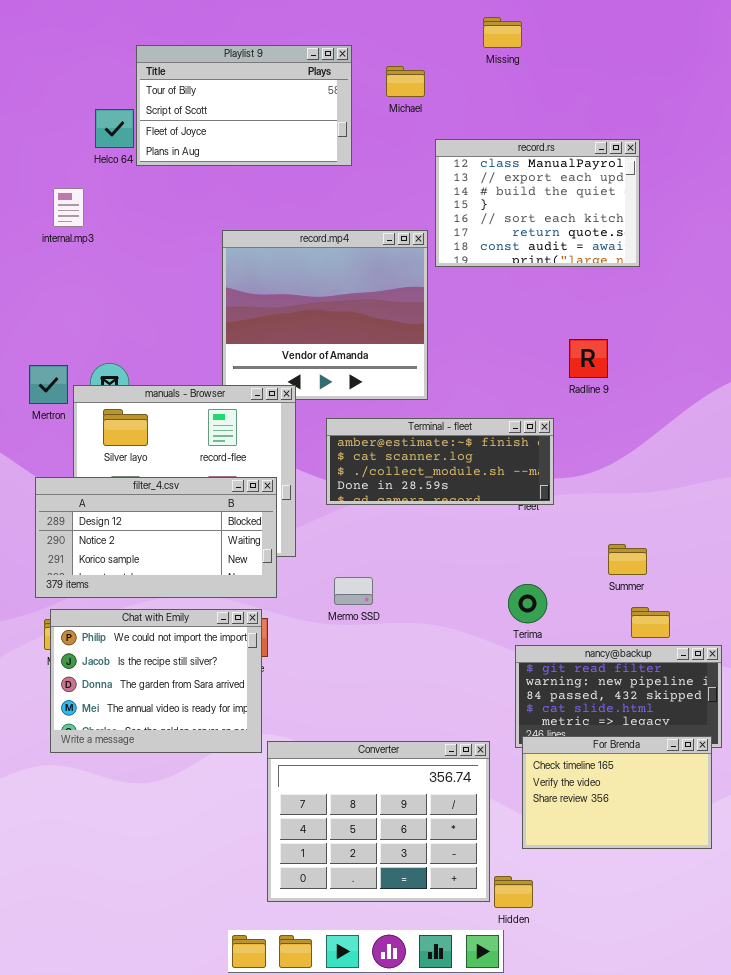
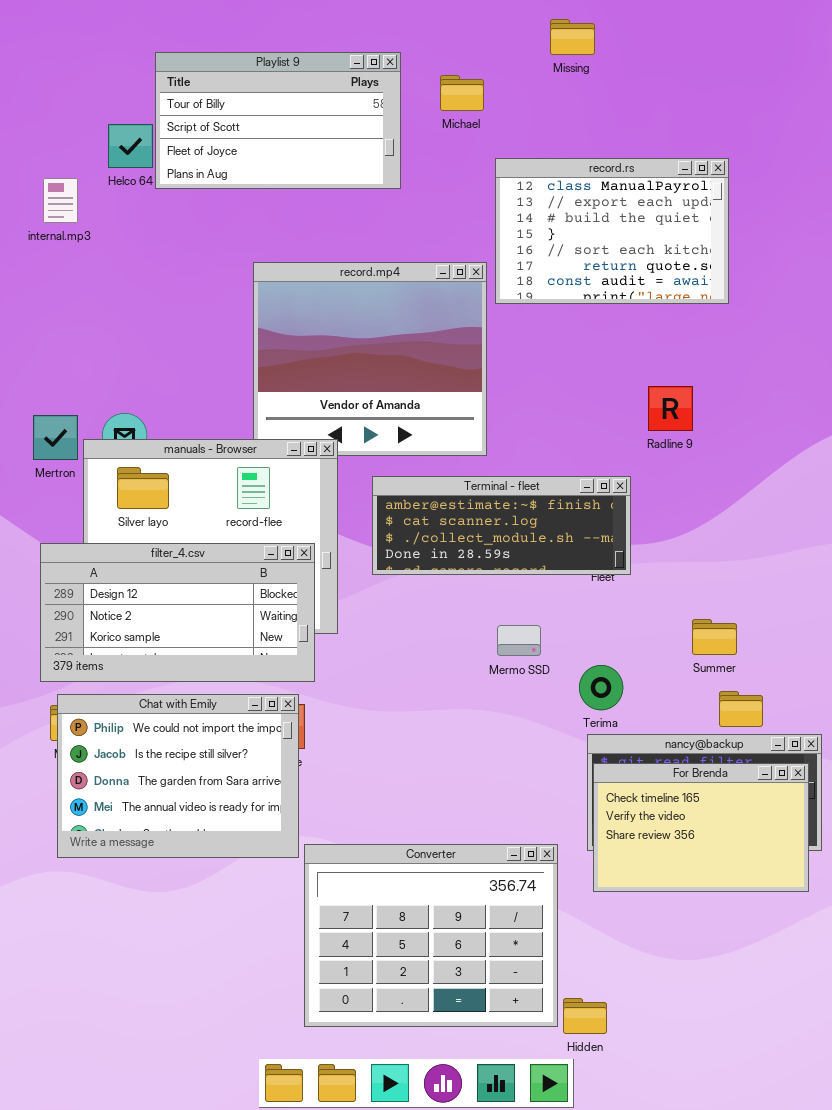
internal.mp3: [53,188,84,227] -> [43,178,78,223], moved
Mermo SSD: [334,577,373,605] -> [497,625,541,656], moved
For Brenda: [522,736,712,849] -> [593,763,809,892], moved

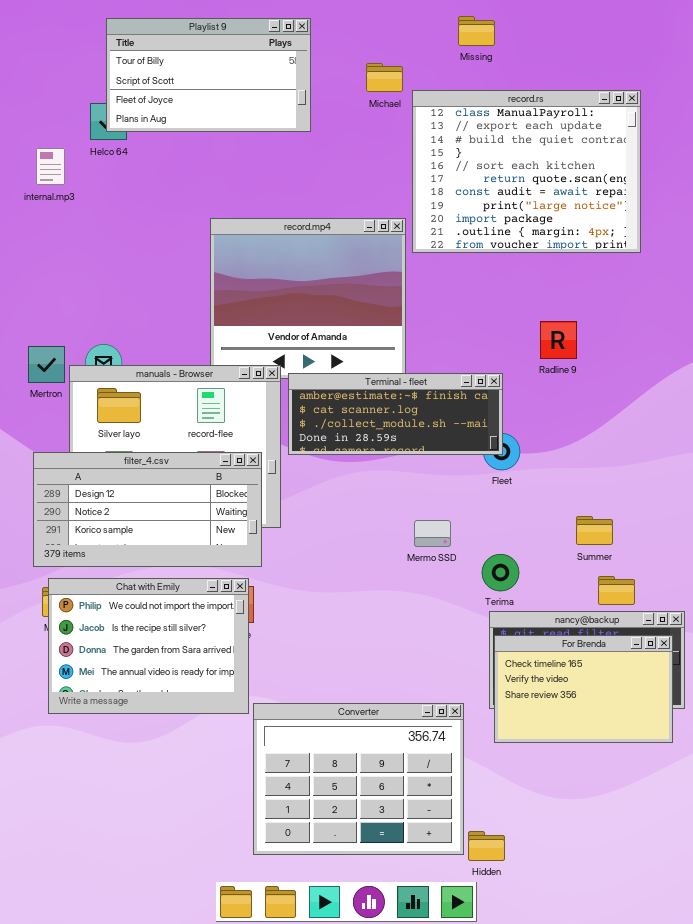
Playlist 9: [155,52,401,189] -> [106,18,311,132], moved
record.rs: [495,158,729,304] -> [412,90,641,253], resized
Terminal - fleet: [372,476,631,575] -> [288,373,503,455], moved

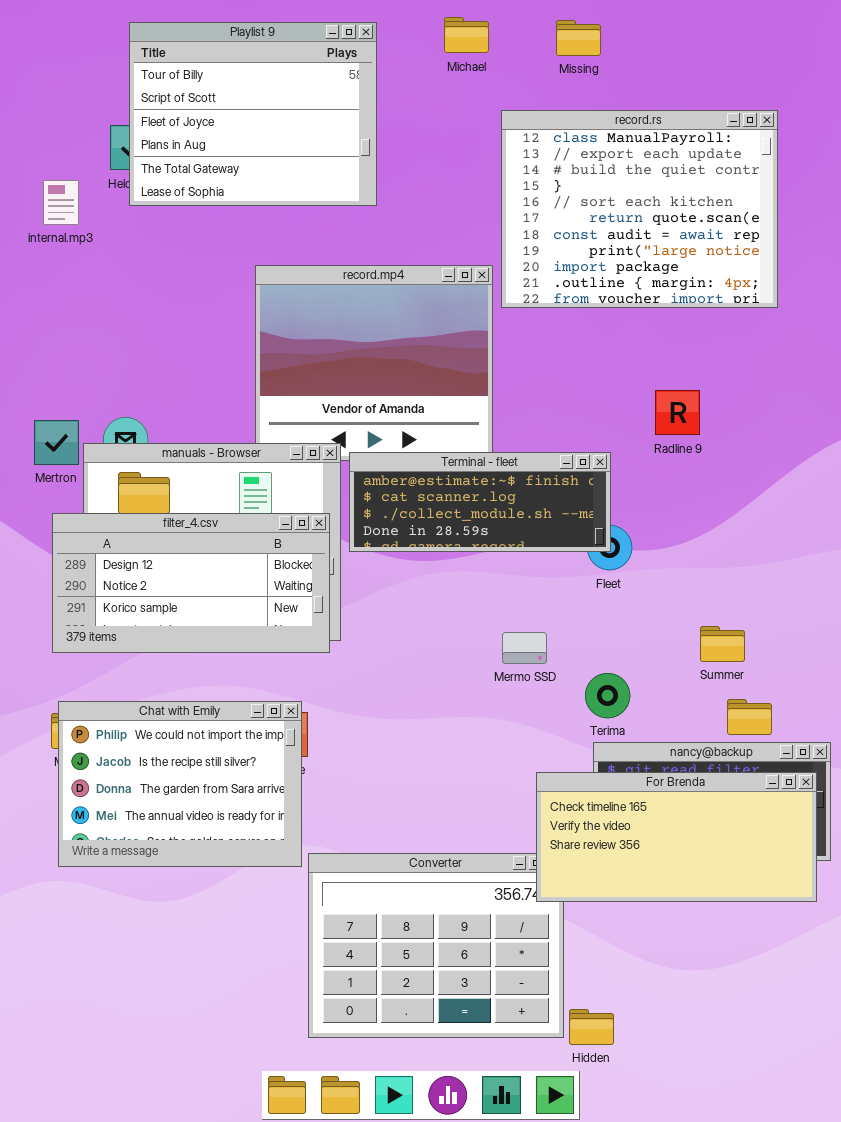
Playlist 9: [106,18,311,132] -> [129,22,377,206], resized
Michael: [366,63,403,92] -> [444,17,489,53], moved
filter_4.csv: [33,452,262,567] -> [52,513,330,653], moved
For Brenda: [494,635,673,743] -> [536,772,817,902], resized

